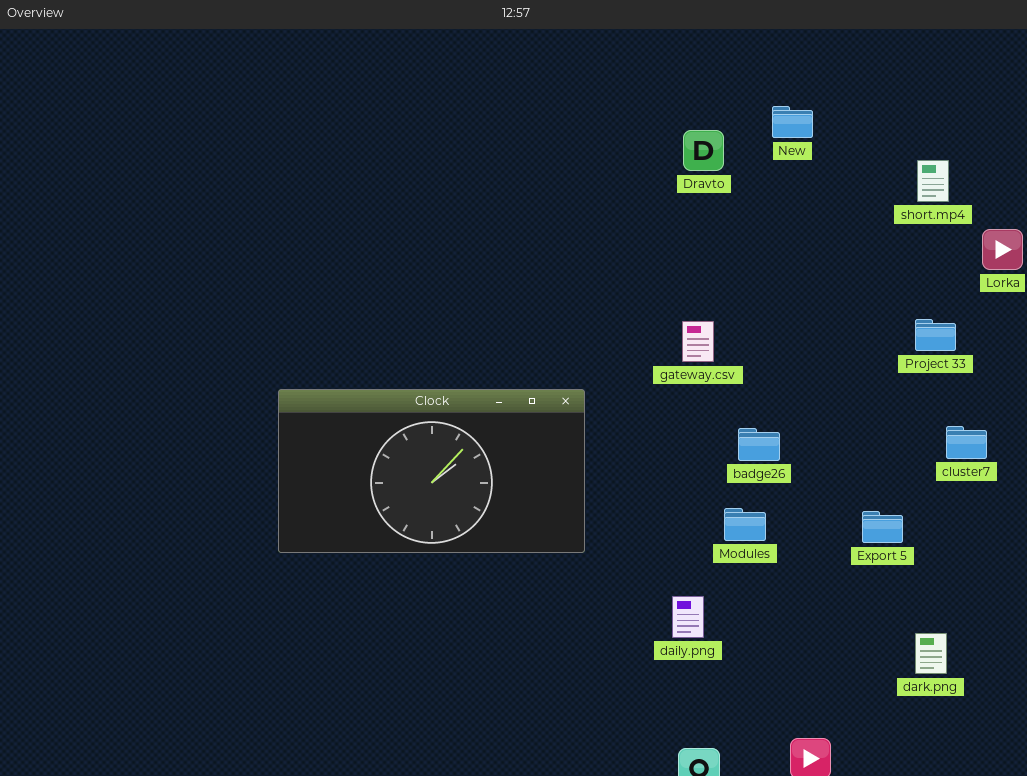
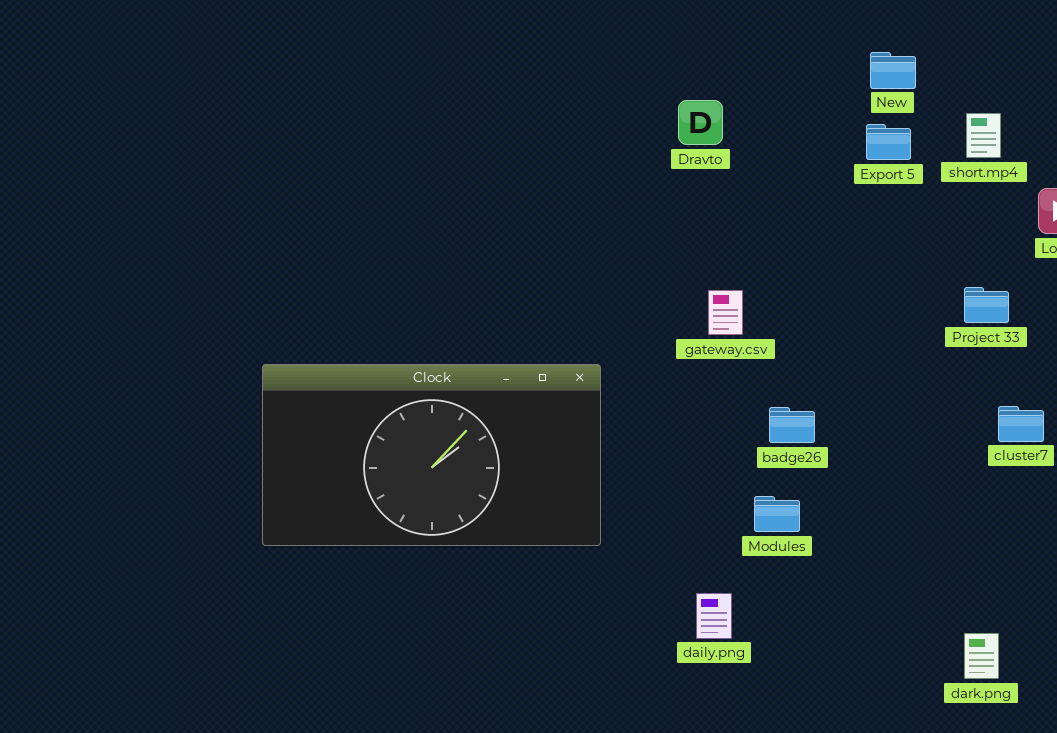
New: [772,106,813,138] -> [870,52,916,89], moved
Dravto: [683,130,724,171] -> [678,100,723,145], moved
Export 5: [862,511,903,543] -> [866,124,911,160], moved

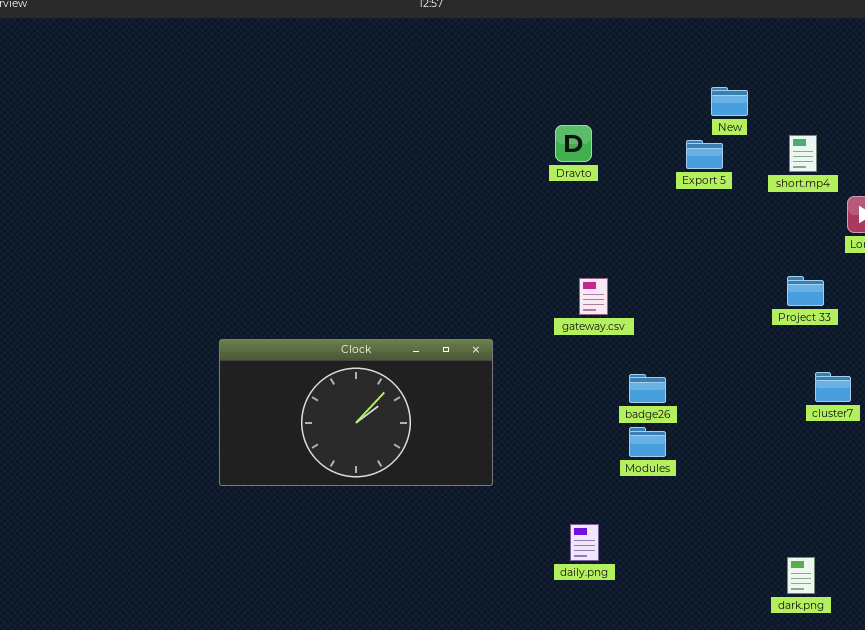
Export 5: [866,124,911,160] -> [686,140,723,169], moved
Modules: [754,496,800,532] -> [629,427,666,457], moved

